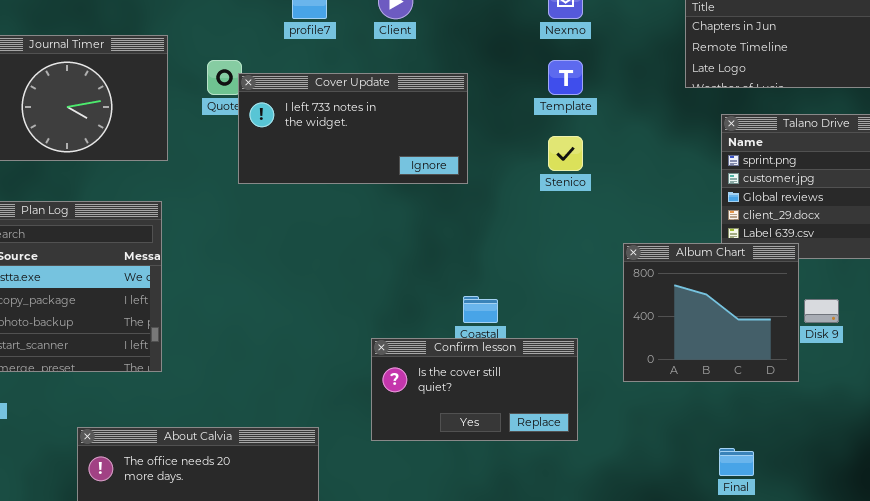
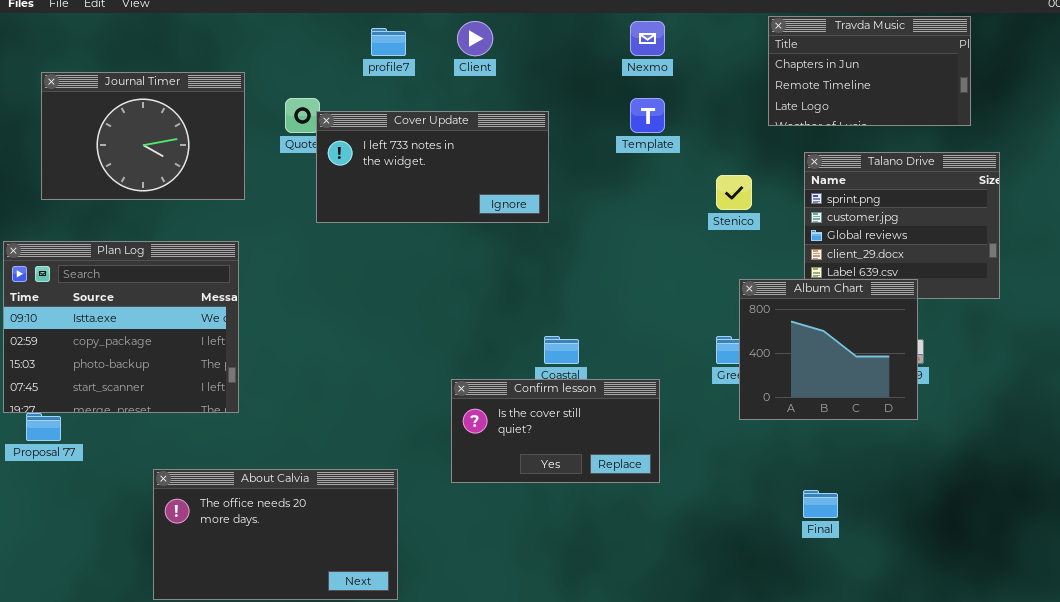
Stenico: [548,136,583,171] -> [716,175,752,210], moved
Album Chart: [623,243,799,382] -> [739,279,918,420], moved

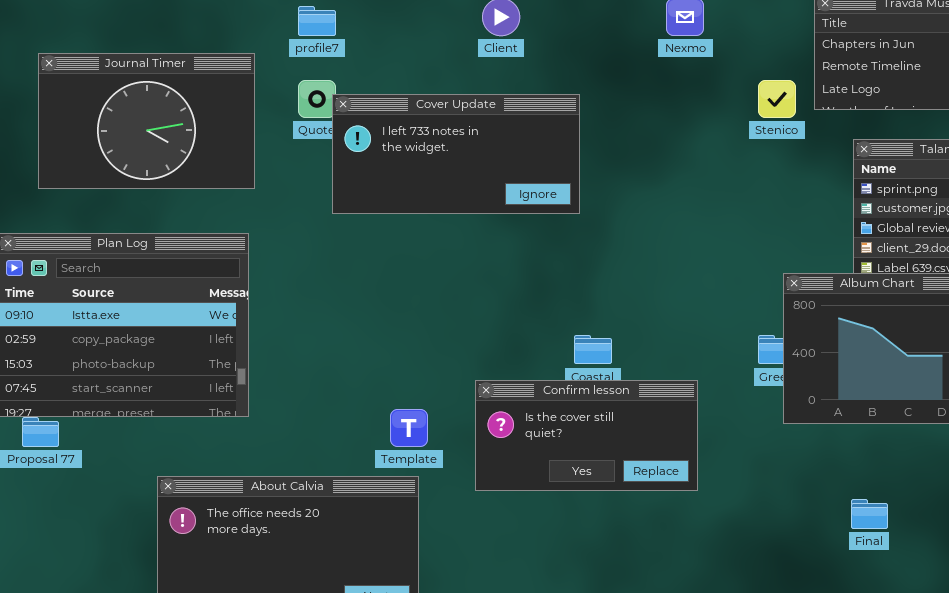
profile7: [371,28,406,56] -> [298,6,336,36], moved
Template: [630,98,665,133] -> [390,409,428,447], moved
Stenico: [716,175,752,210] -> [758,80,796,118], moved

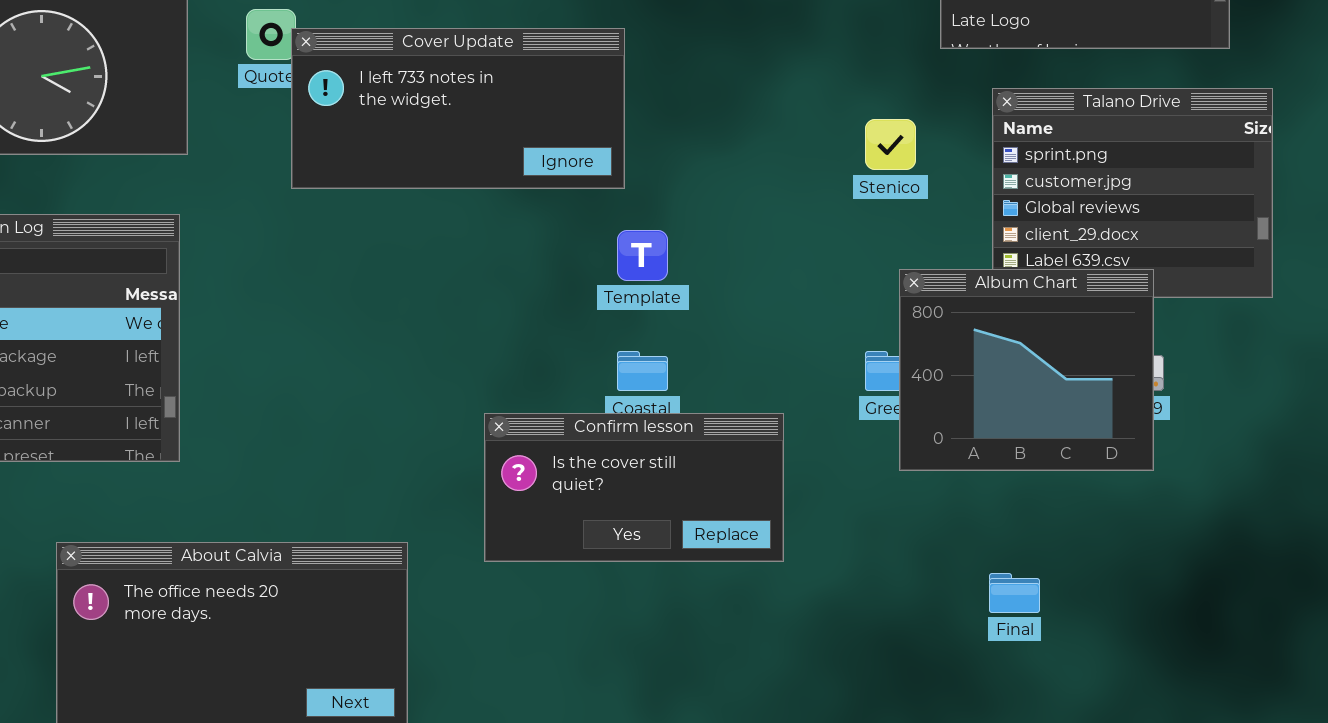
Stenico: [758,80,796,118] -> [865,119,916,170], moved
Template: [390,409,428,447] -> [617,230,668,281], moved

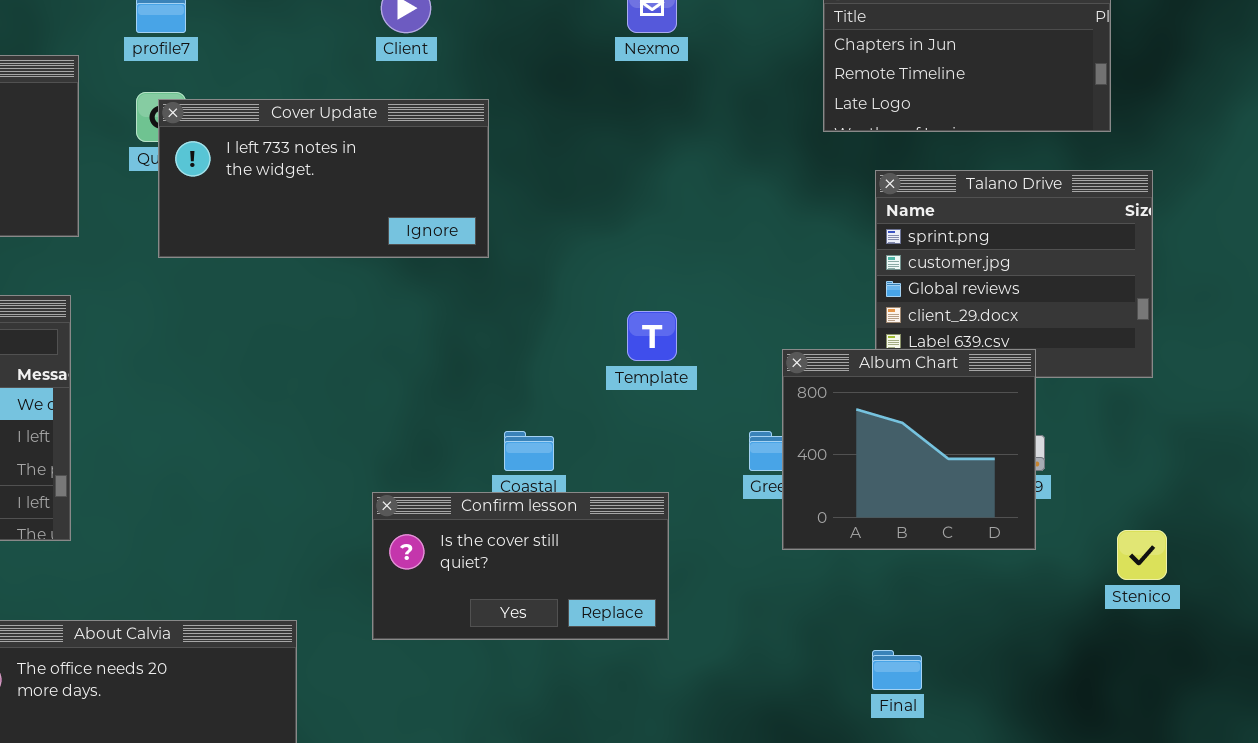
Cover Update: [291,28,625,189] -> [158,99,489,258], moved
Stenico: [865,119,916,170] -> [1117,530,1167,580], moved
Template: [617,230,668,281] -> [627,311,677,361], moved

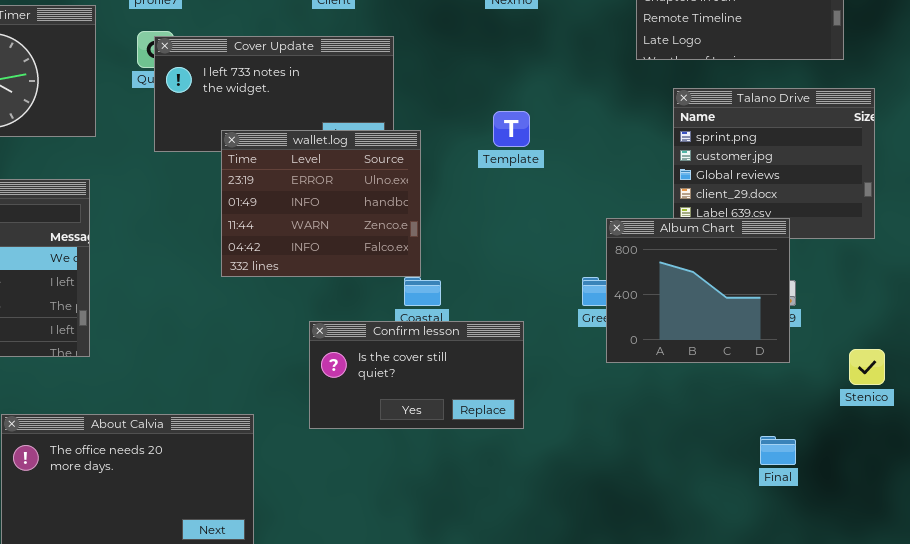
wallet.log: none -> [221,130,421,277], opened
Template: [627,311,677,361] -> [493,111,530,147], moved
Final: [872,650,922,690] -> [760,436,796,465], moved

